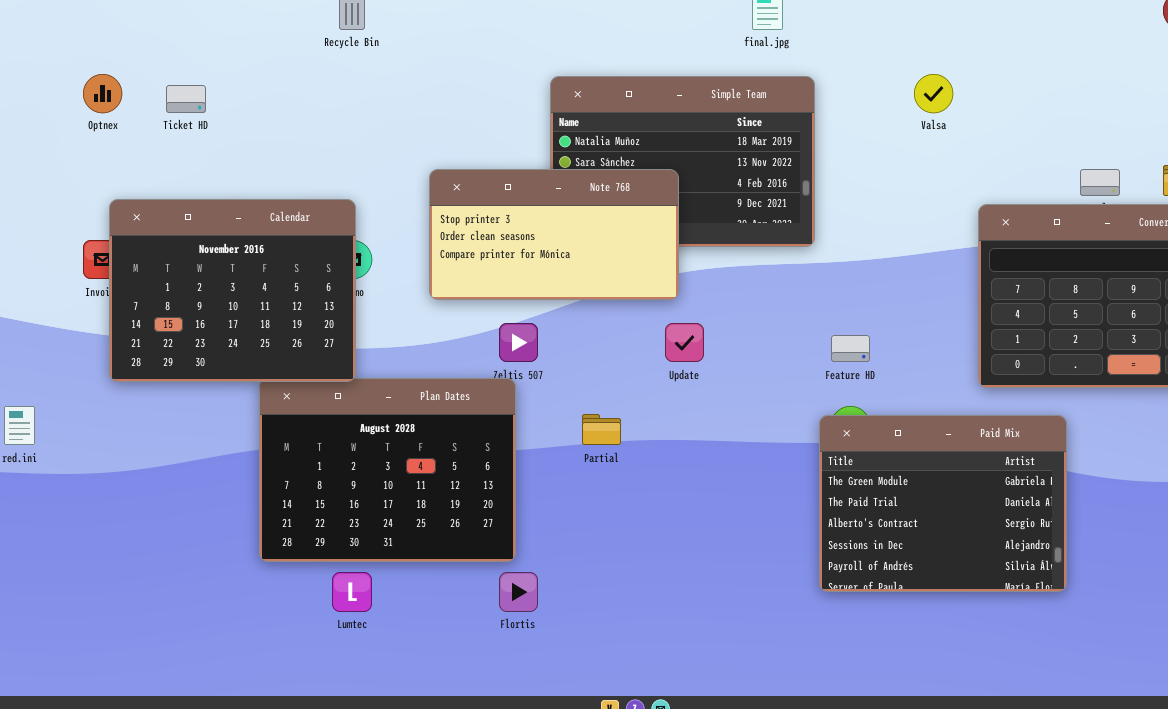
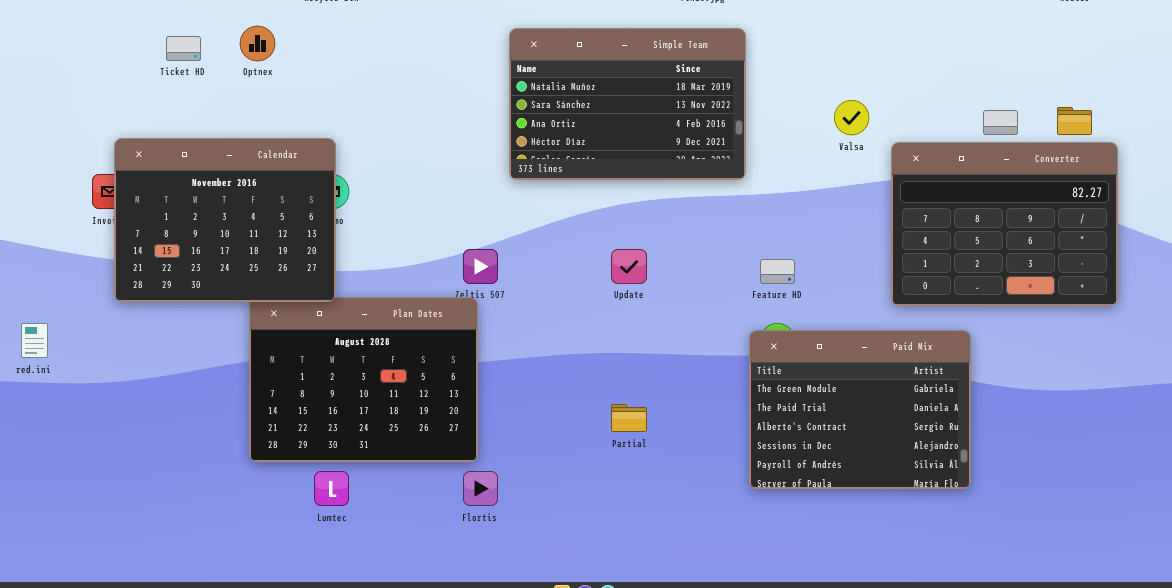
Optnex: [83,74,122,113] -> [240,26,275,61], moved
Valsa: [914,74,953,113] -> [834,100,869,135], moved
Note 768: [429,169,679,300] -> none, closed
Partial: [582,414,621,445] -> [611,404,647,432], moved

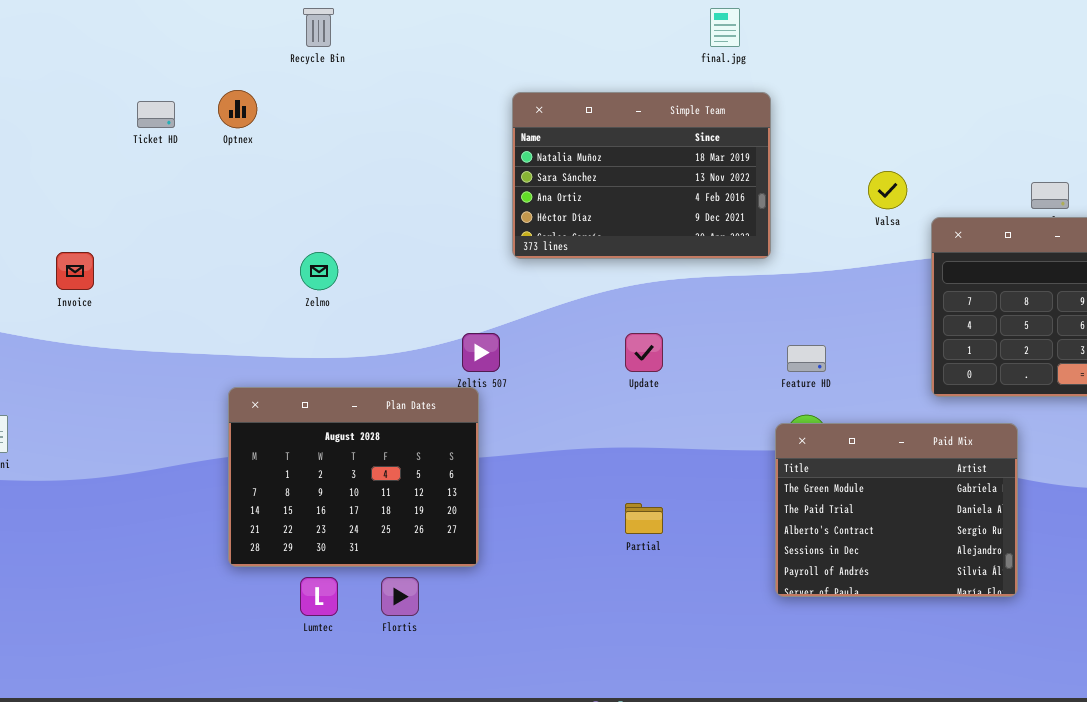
Calendar: [114,138,336,302] -> none, closed
Flortis: [463,471,498,506] -> [381,577,419,616], moved

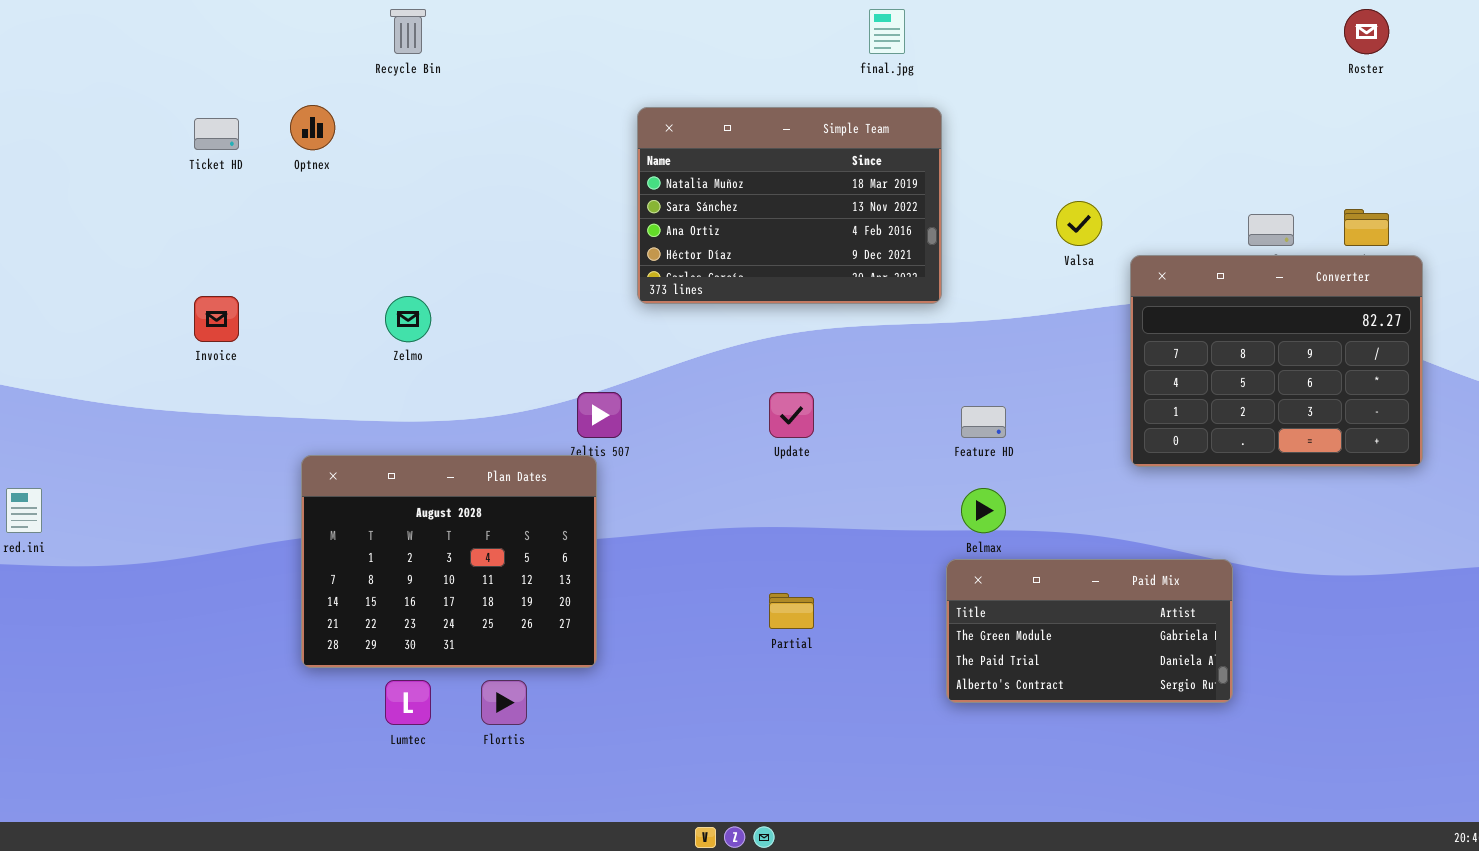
Invoice: [56,252,94,290] -> [194,296,239,342], moved
Paid Mix: [775,423,1018,597] -> [946,559,1233,703], resized

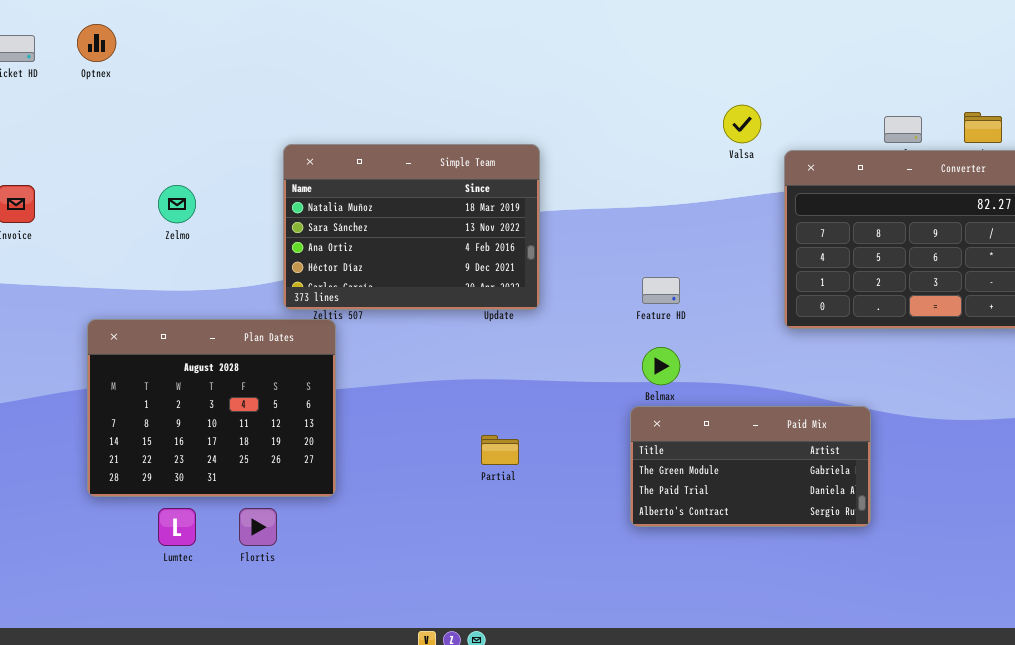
Simple Team: [637,107,942,304] -> [283,144,540,310], moved

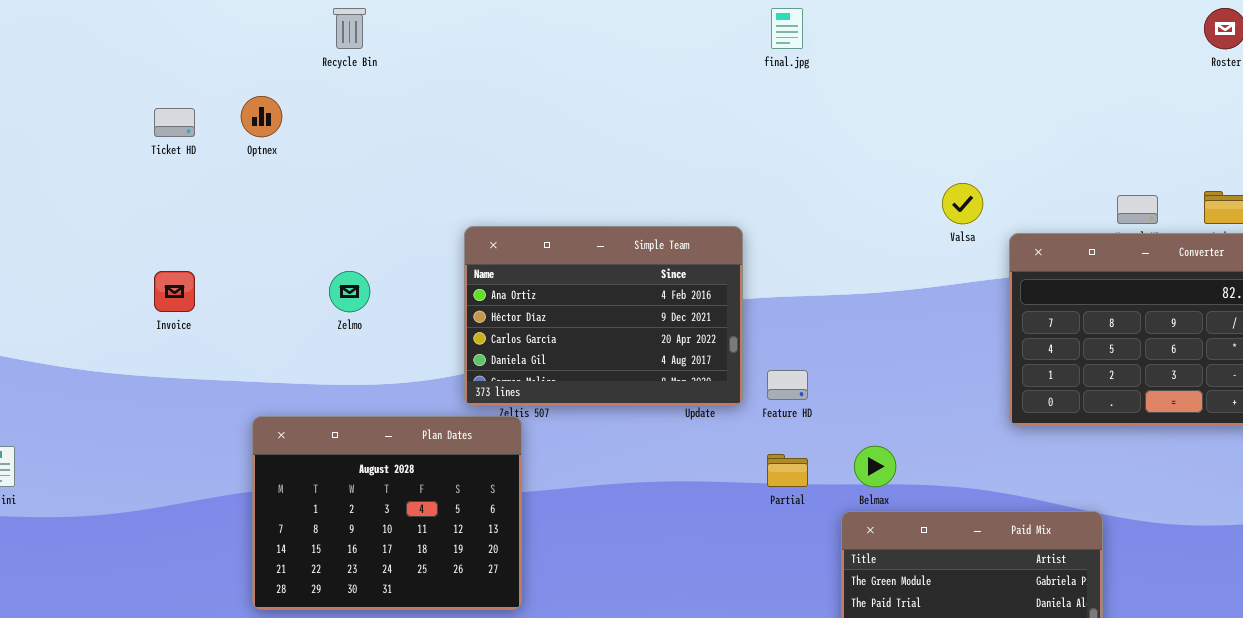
Simple Team: [283,144,540,310] -> [464,226,743,406], scrolled down 2 rows
Feature HD: [642,277,680,304] -> [767,370,808,400], moved
Partial: [481,435,519,465] -> [767,454,808,487], moved

